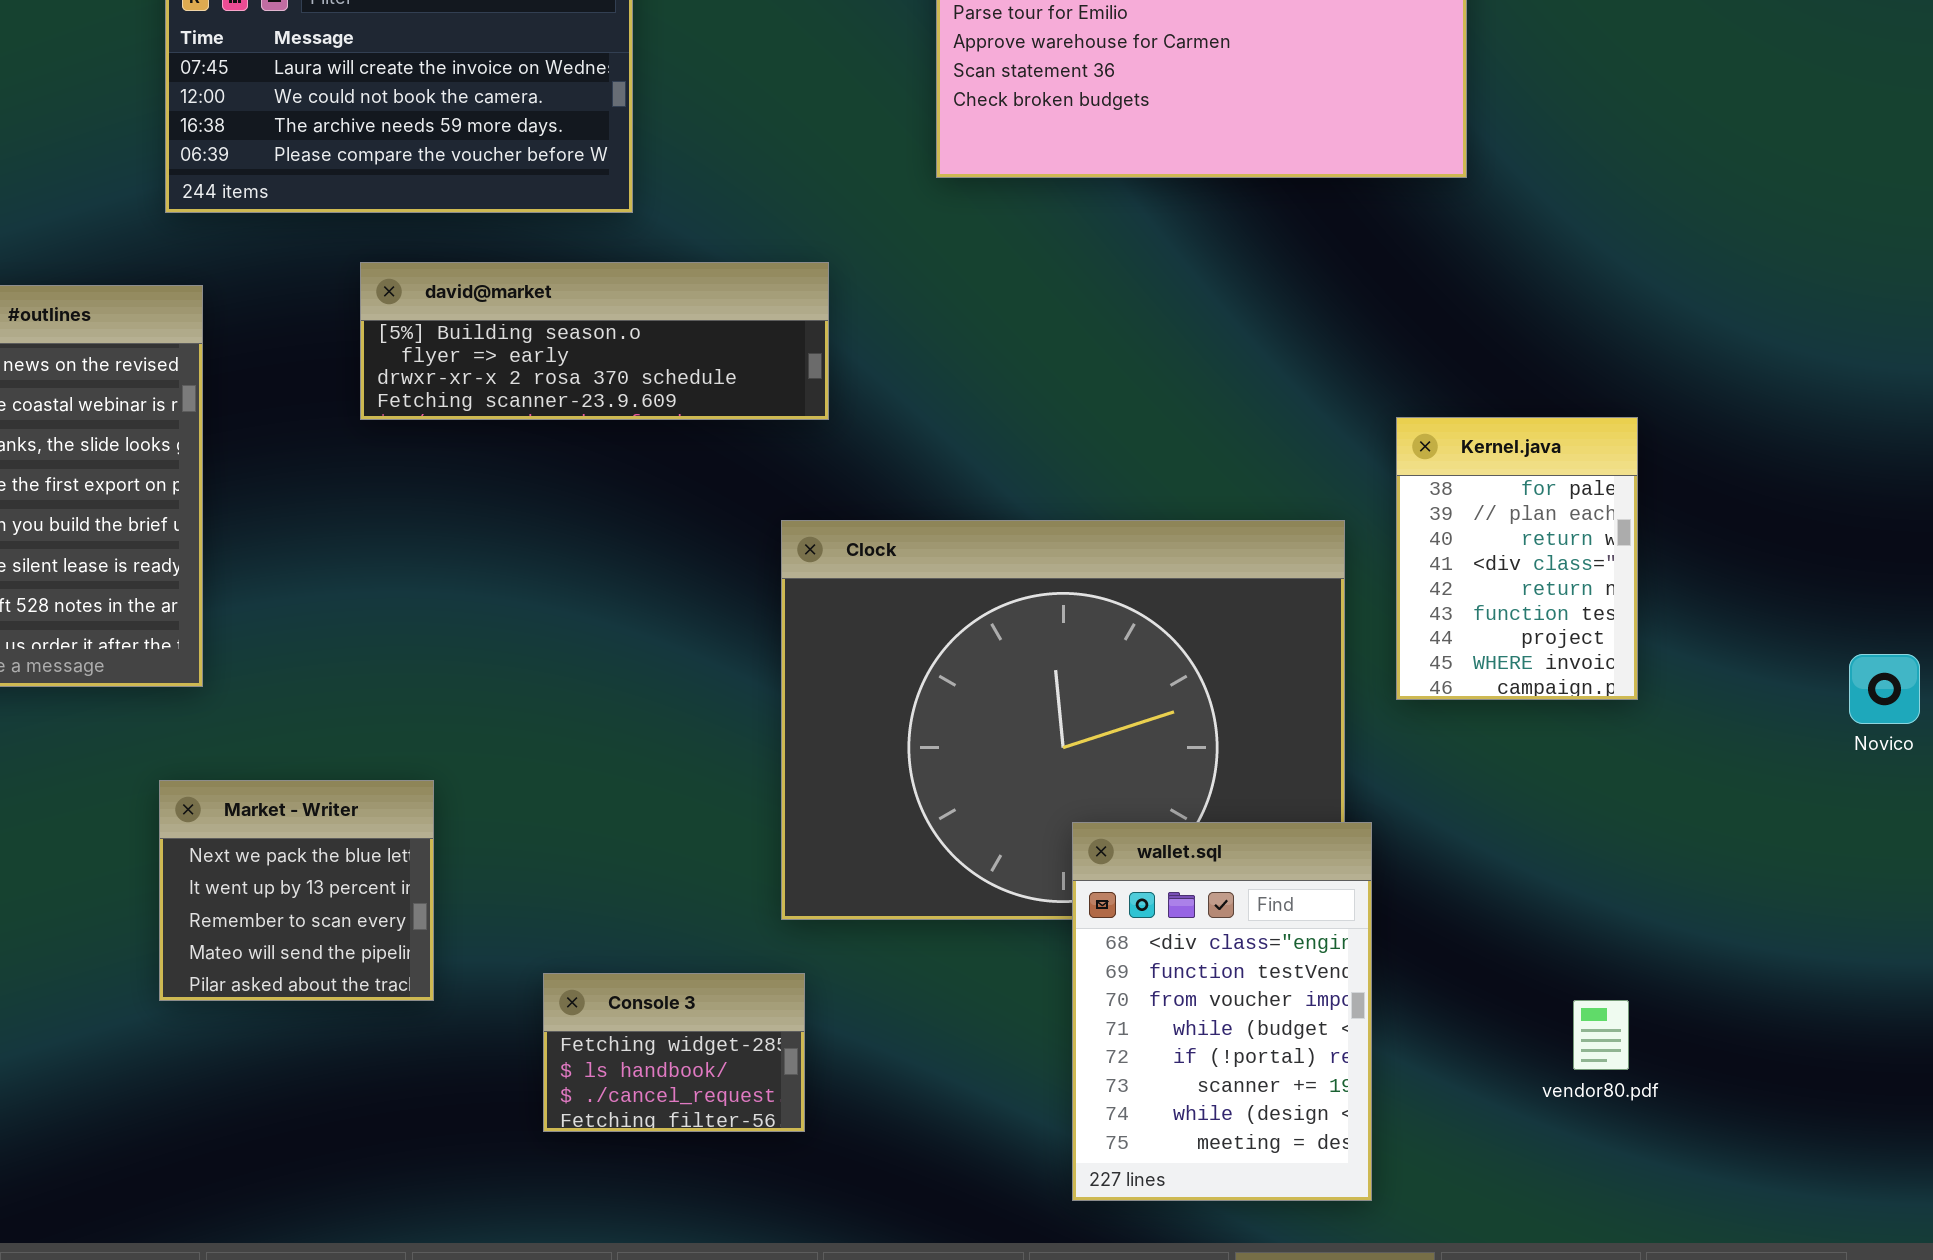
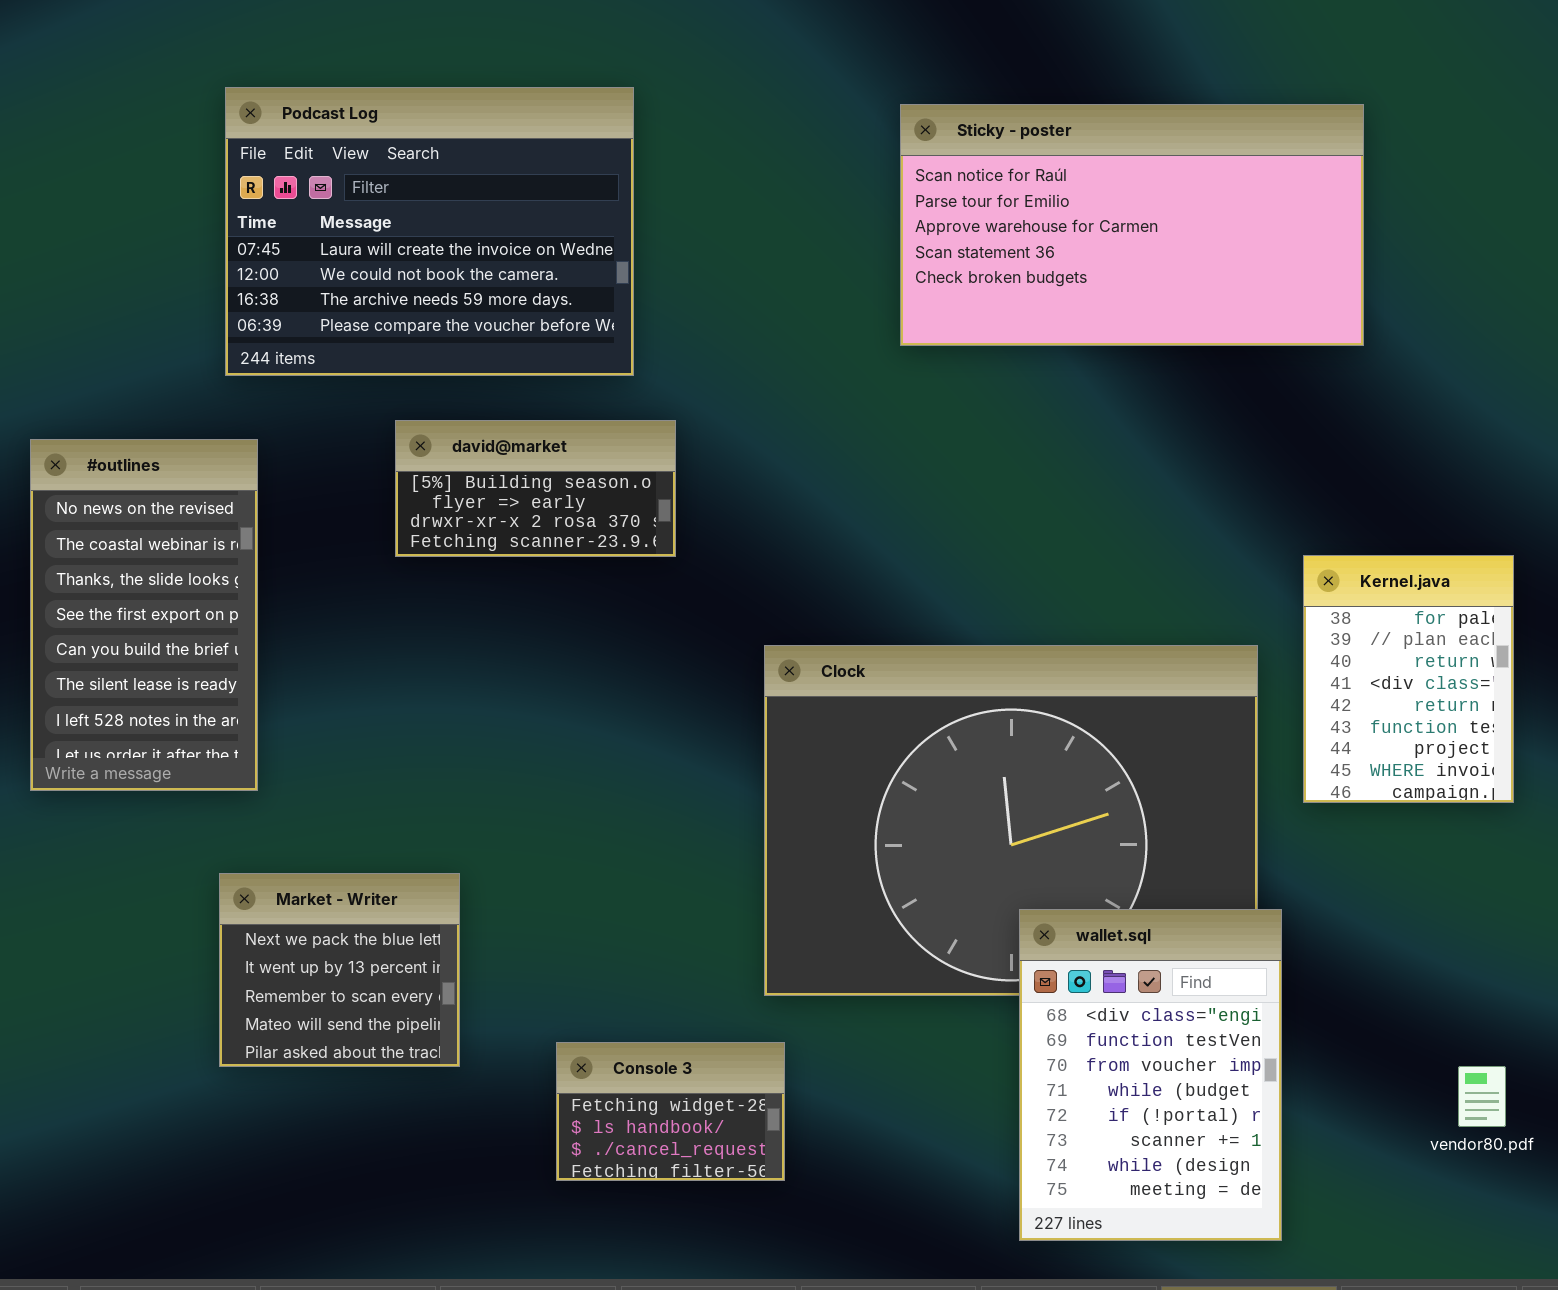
david@market: [360,262,829,420] -> [395,420,676,557], resized

